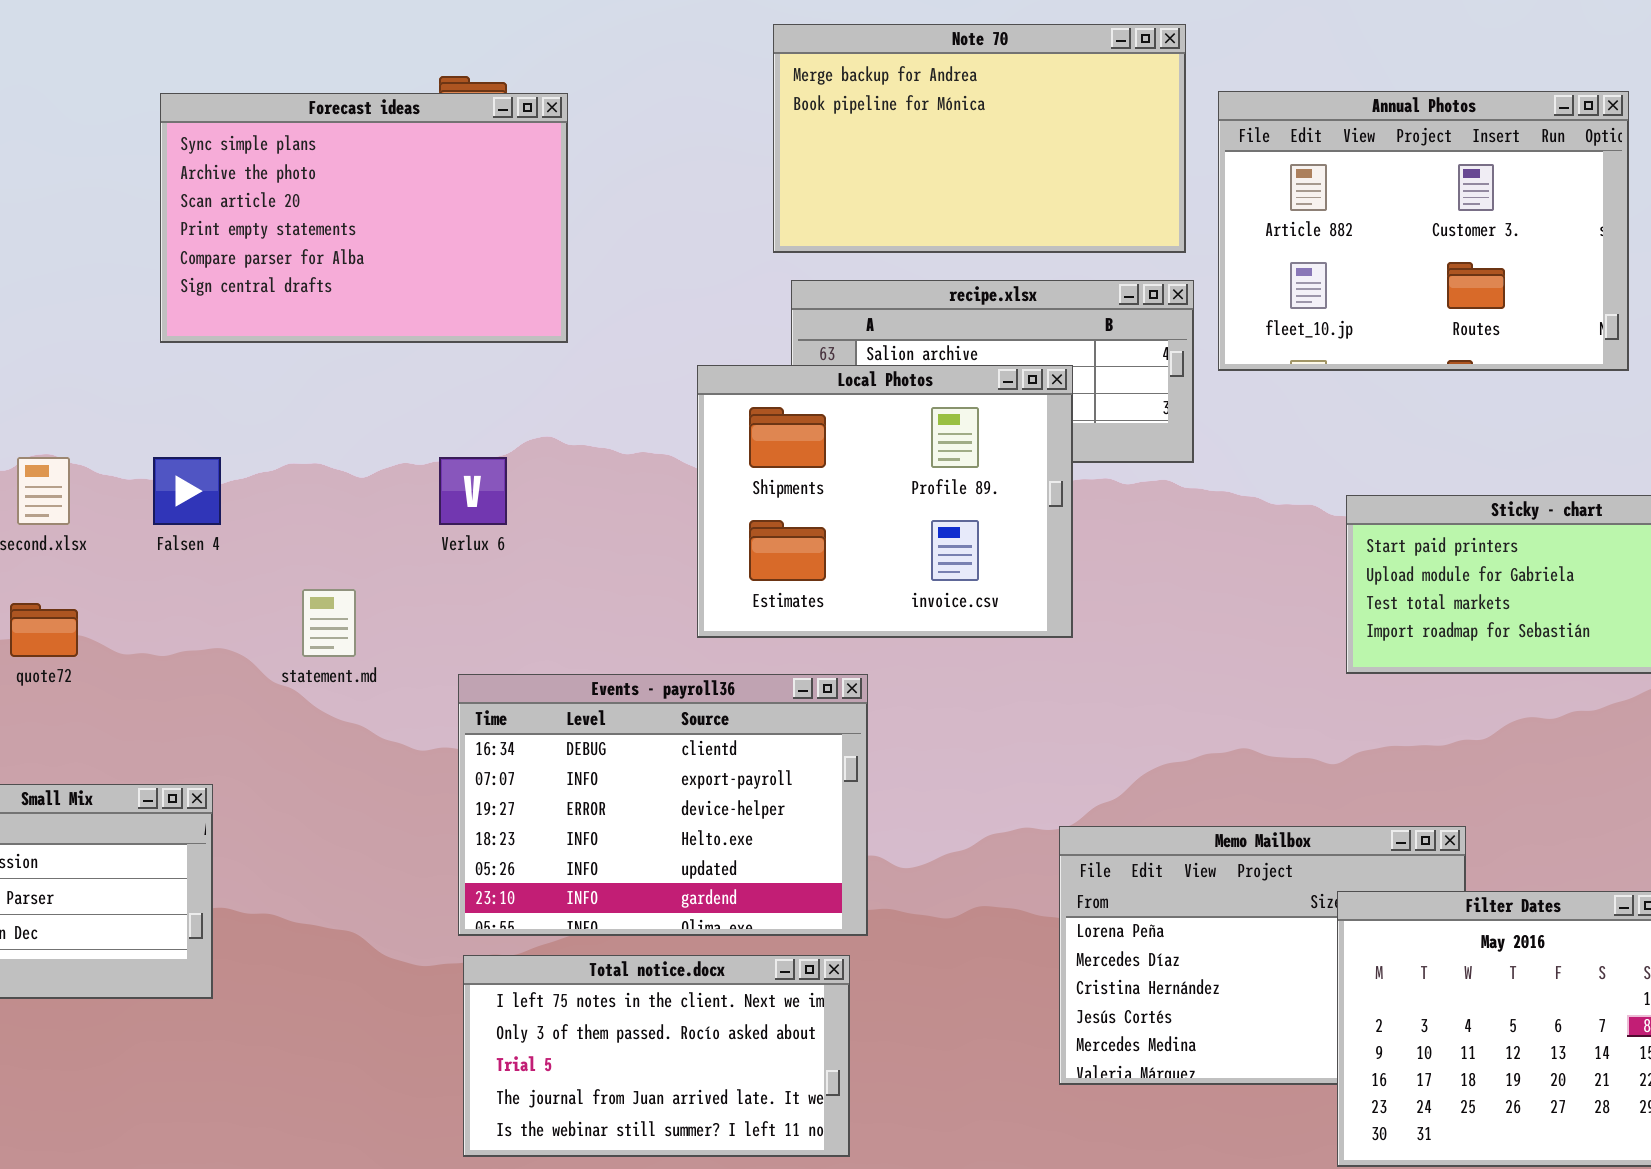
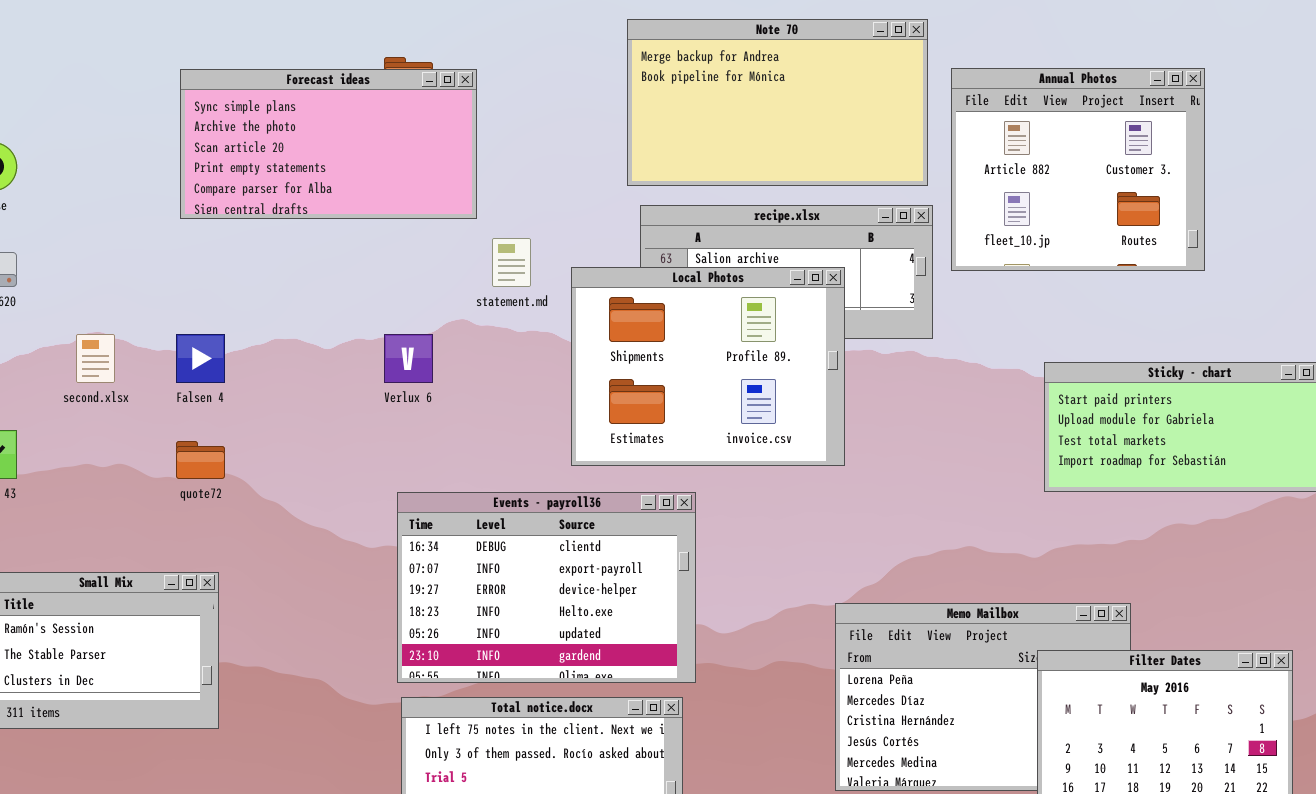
Annual Photos: [1218,91,1629,371] -> [951,68,1205,271], resized
Forecast ideas: [160,93,568,343] -> [180,69,477,219], resized
statement.md: [302,589,356,657] -> [492,238,531,287], moved
quote72: [10,603,78,657] -> [176,441,225,479], moved

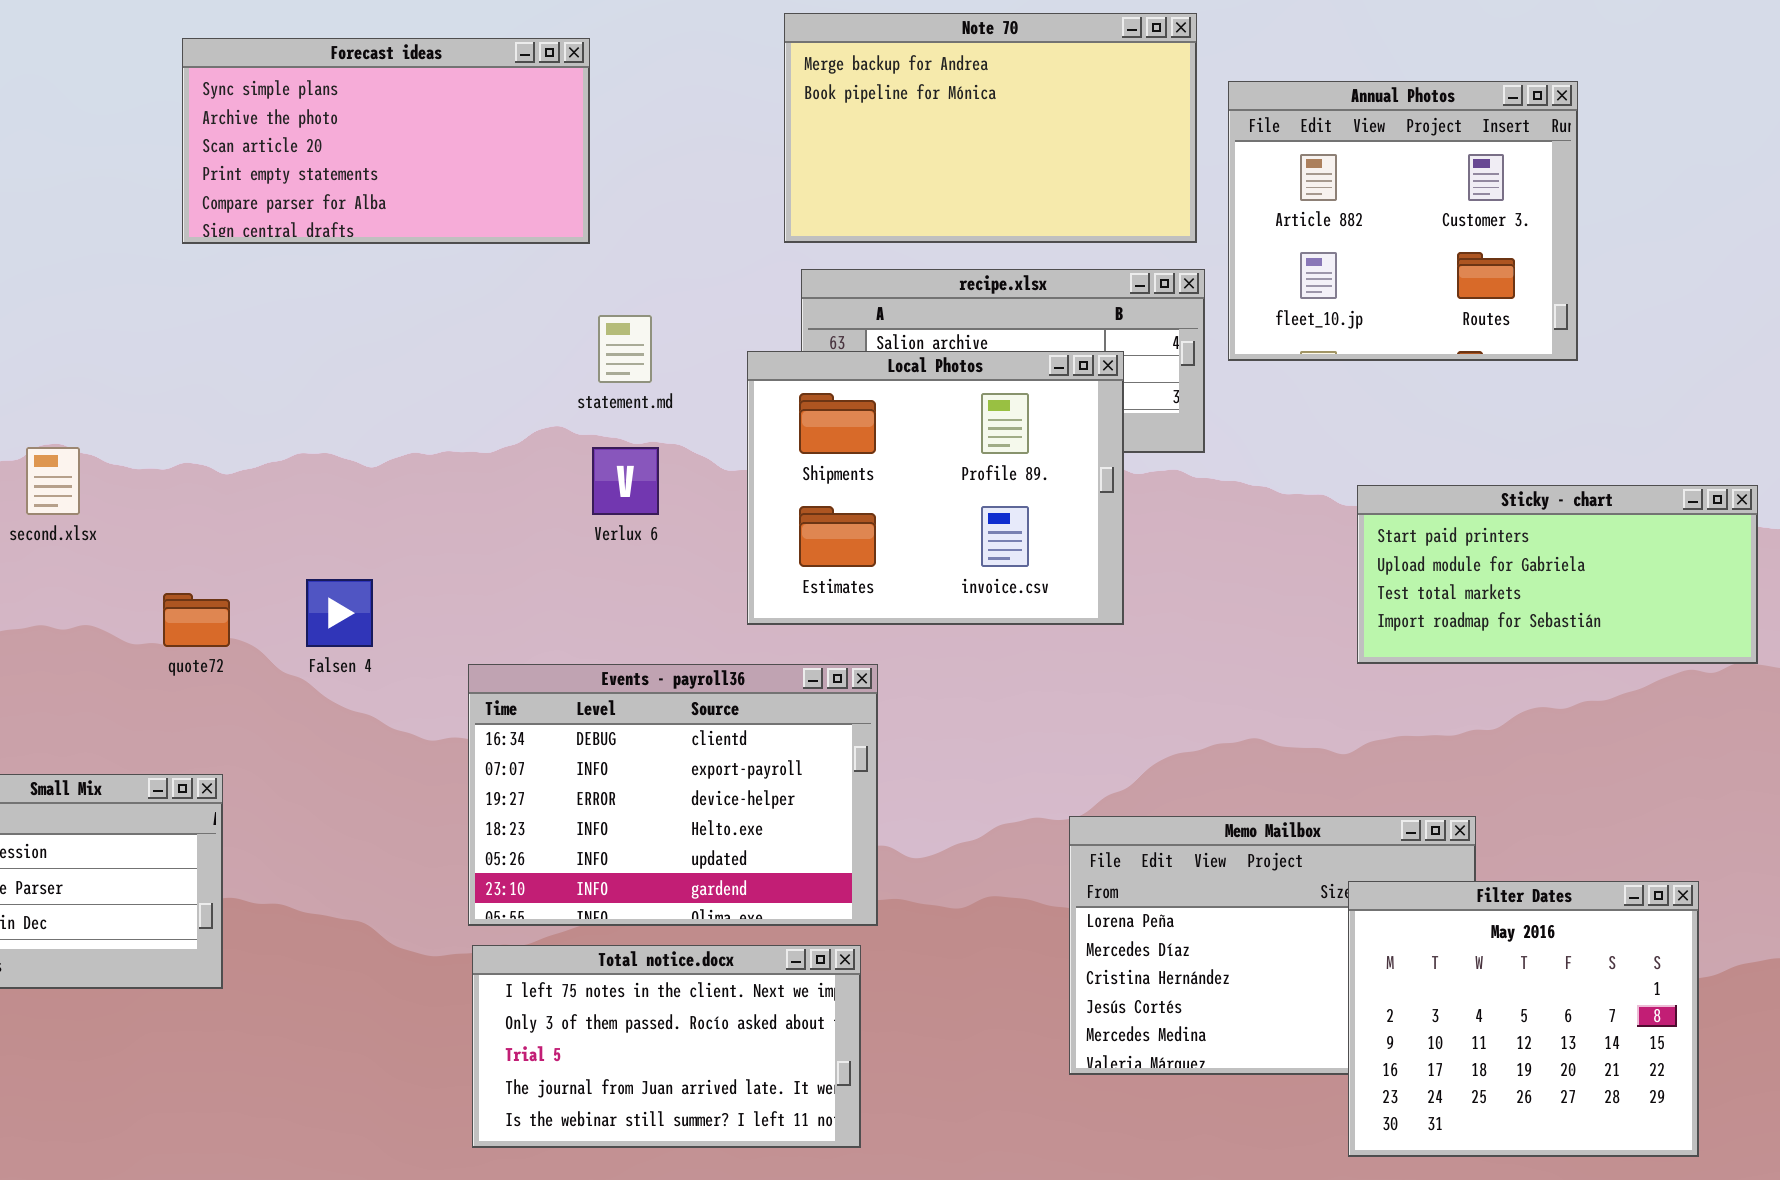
Forecast ideas: [180,69,477,219] -> [182,38,590,244], moved
Local Photos: [571,267,845,466] -> [747,351,1124,625], moved
Falsen 4: [176,334,225,383] -> [306,579,373,647], moved
Verlux 6: [384,334,433,383] -> [592,447,659,515], moved

